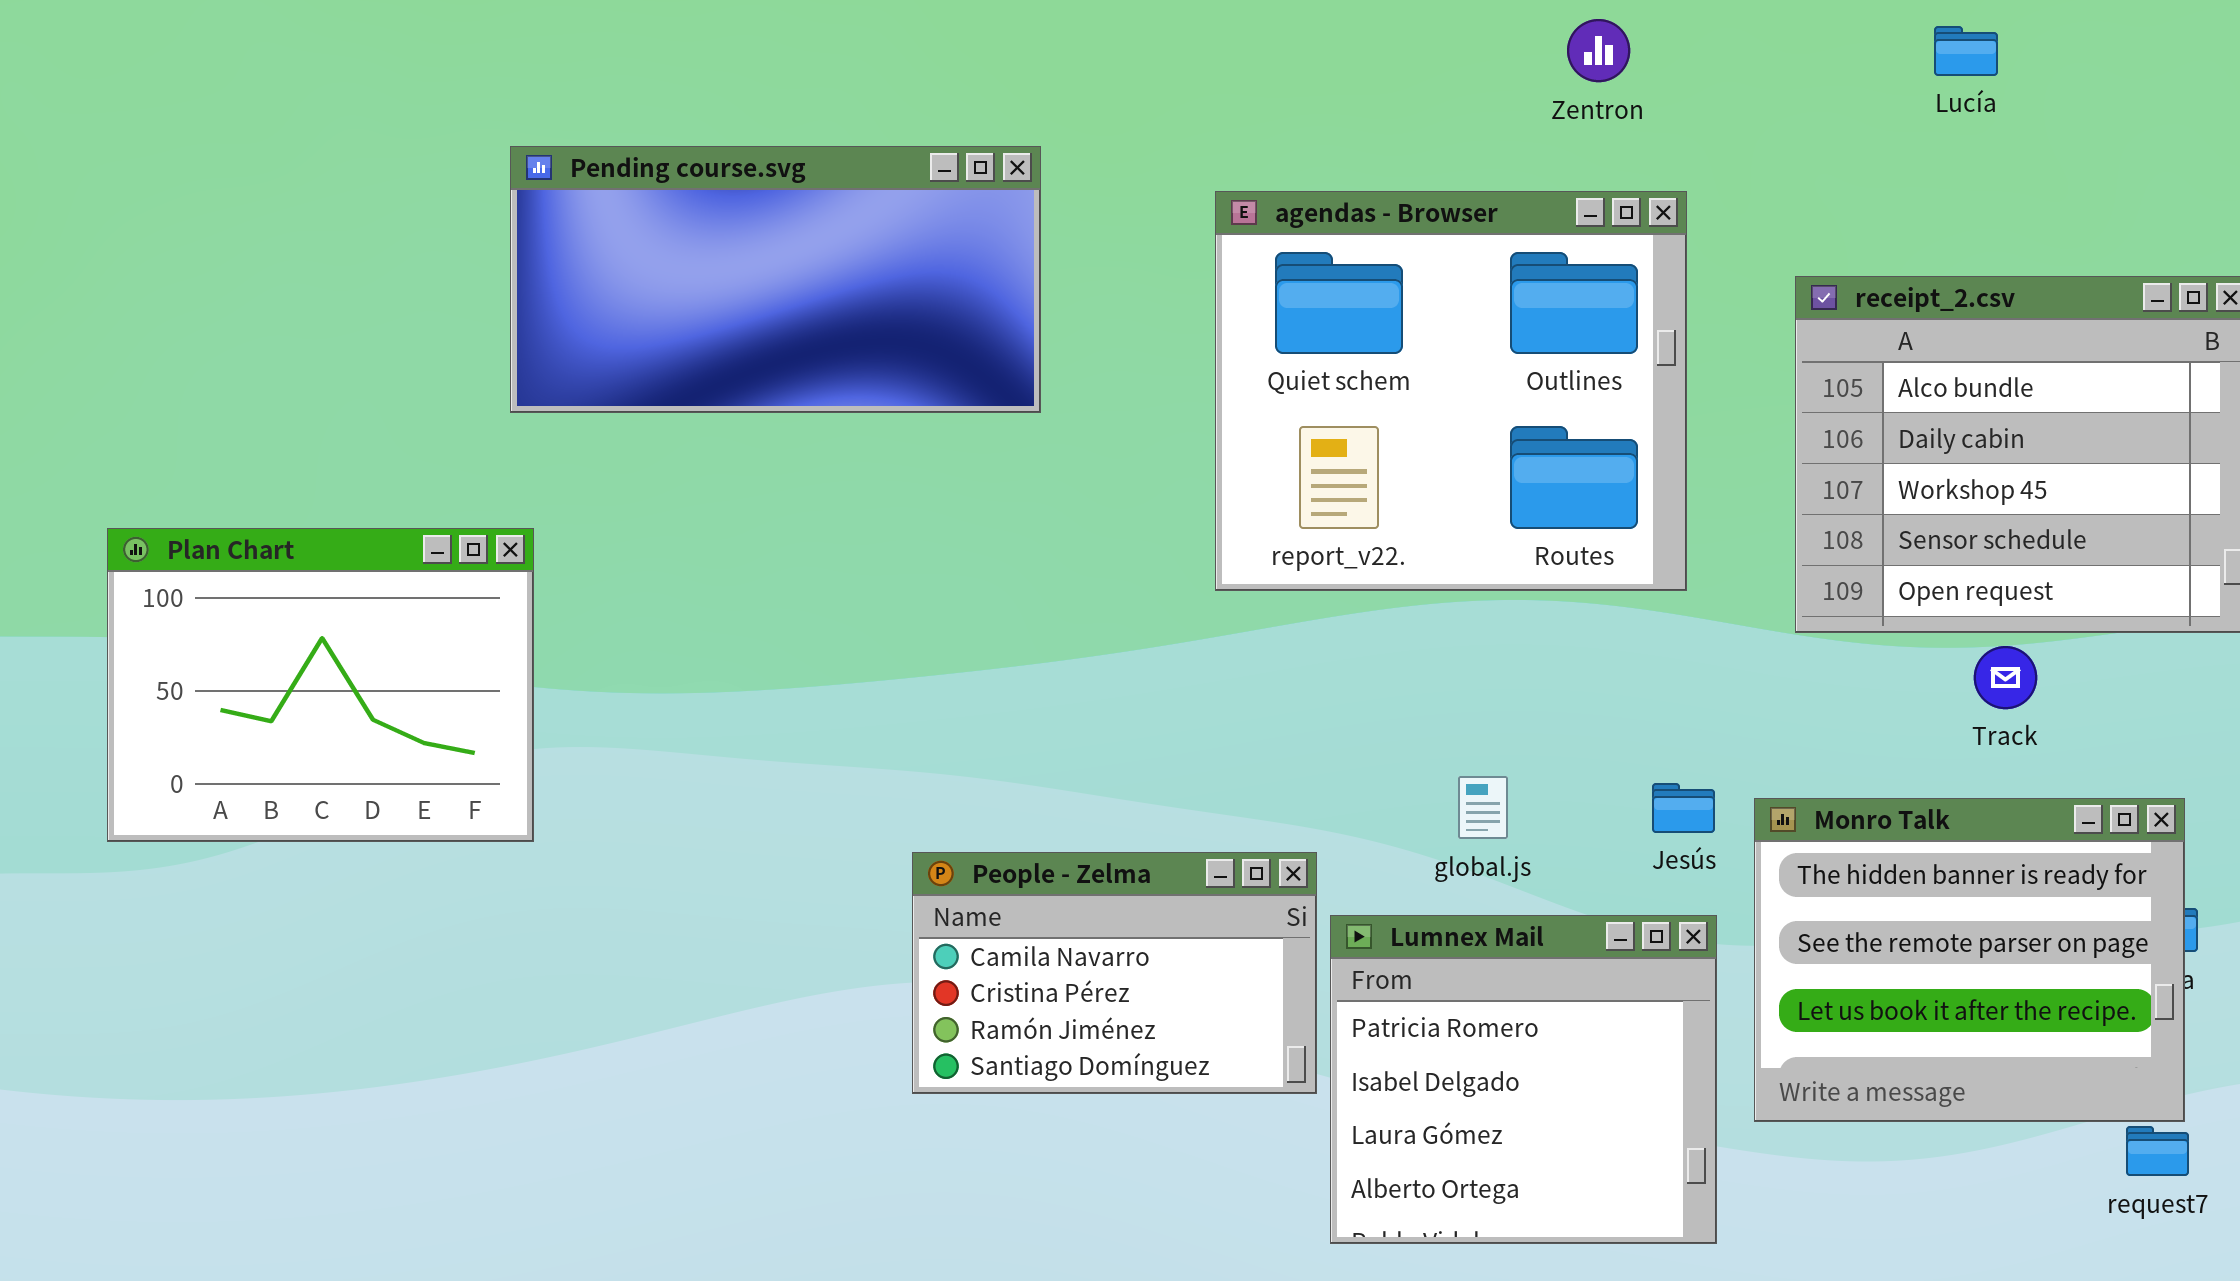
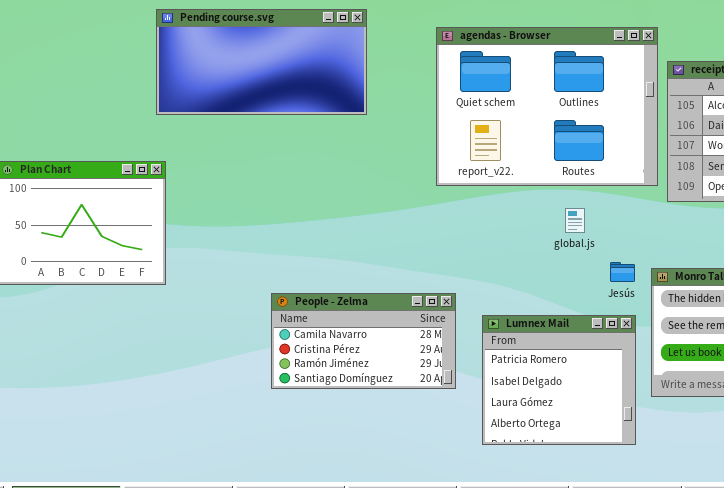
agendas - Browser: [1215,191,1687,591] -> [436,27,658,186], resized
global.js: [1458,776,1508,839] -> [565,208,585,233], moved
People - Zelma: [912,852,1317,1094] -> [271,293,456,389], moved, resized

